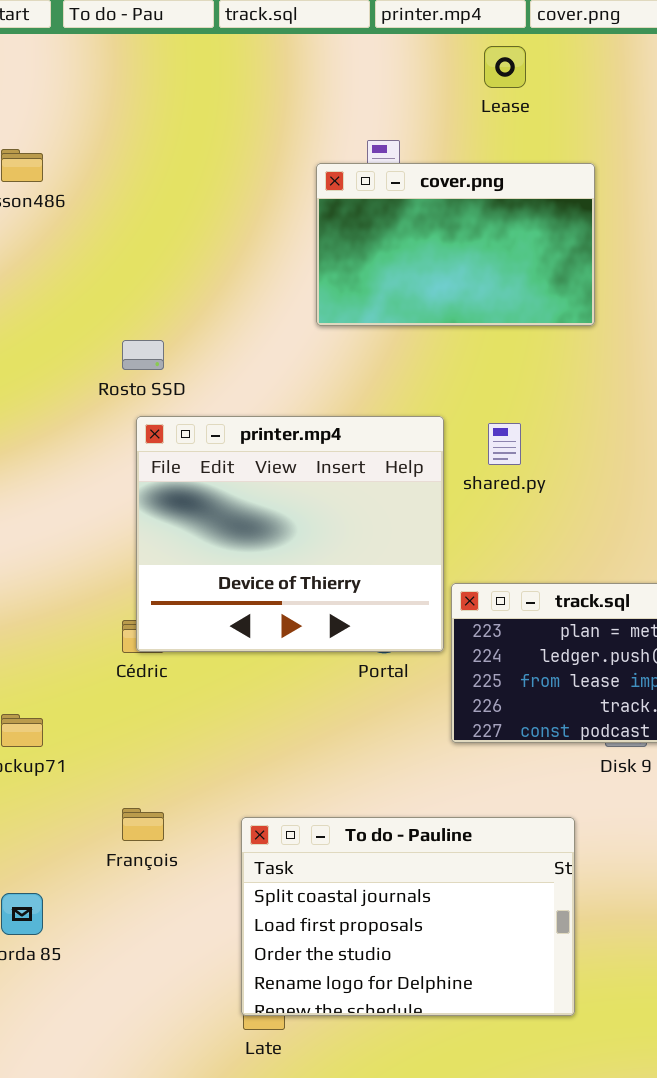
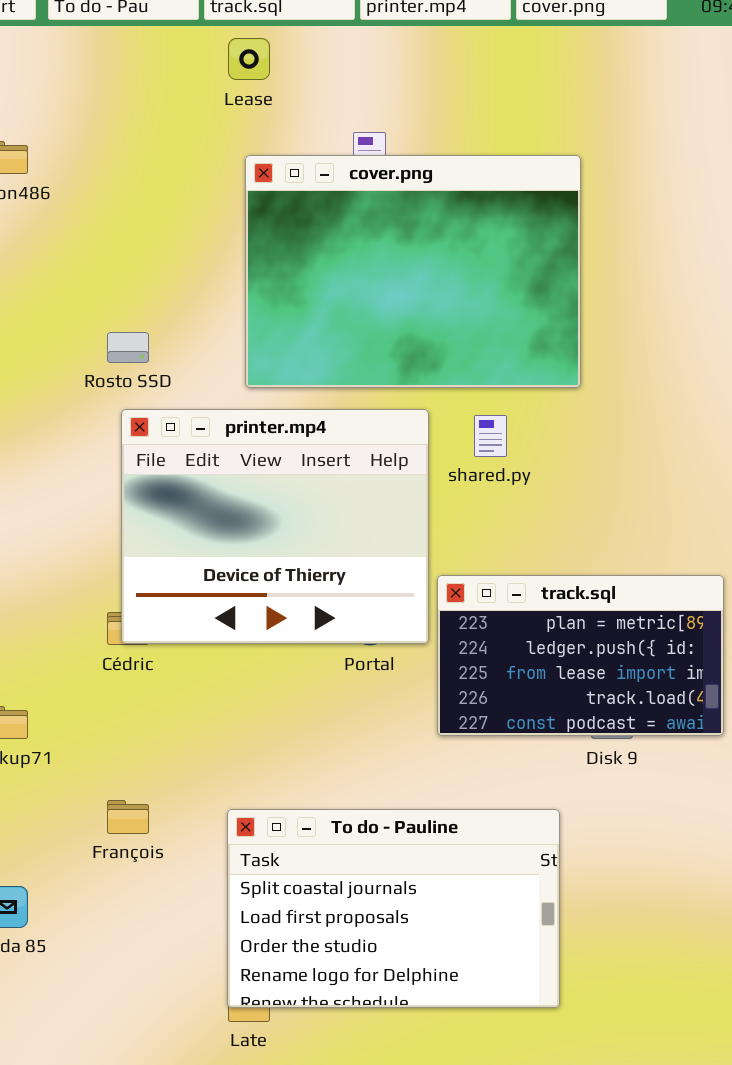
Lease: [484,46,526,88] -> [228,38,270,80], moved
cover.png: [316,163,595,326] -> [245,155,581,388], resized

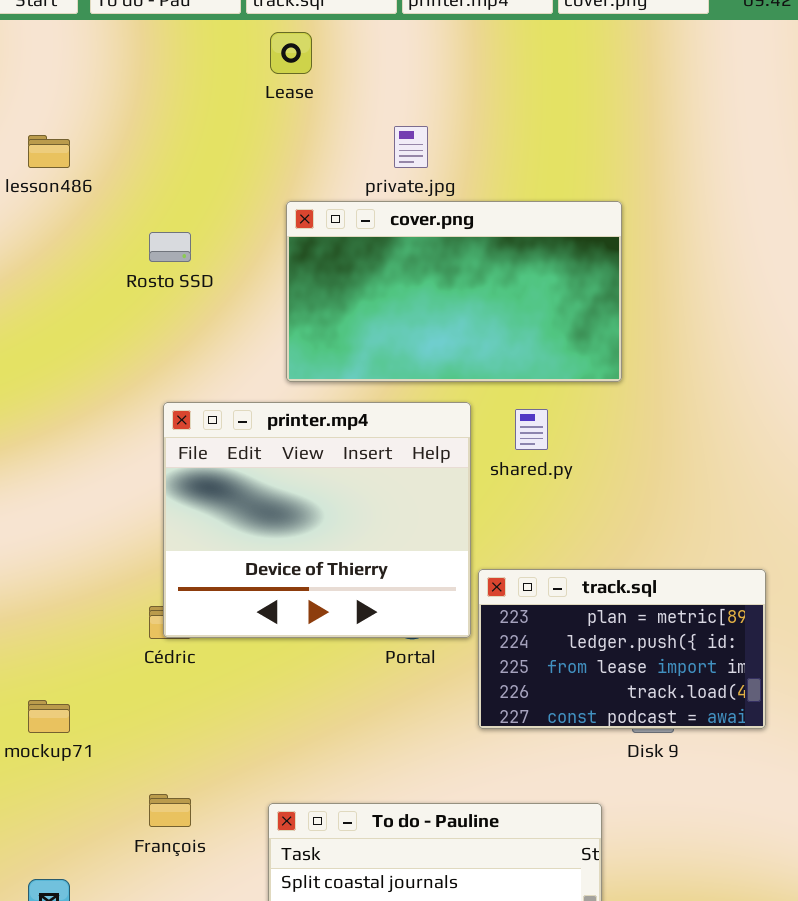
cover.png: [245,155,581,388] -> [286,201,622,382], resized
Rosto SSD: [107,332,149,363] -> [149,232,191,262], moved

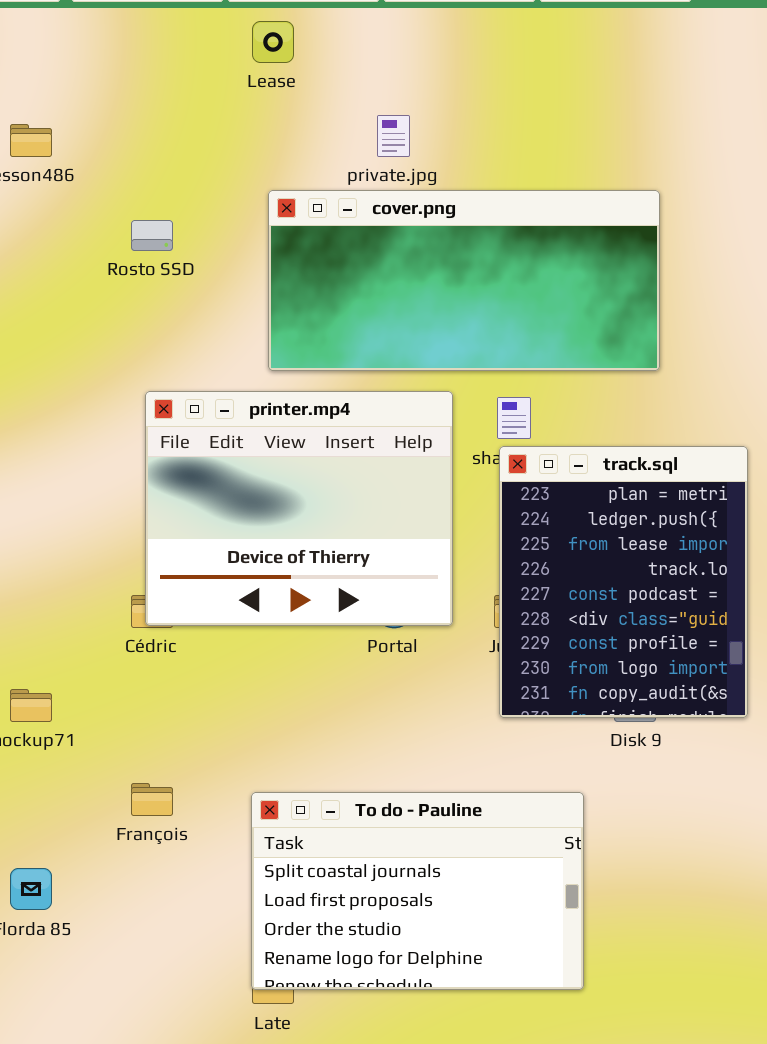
cover.png: [286,201,622,382] -> [268,190,660,371], resized
track.sql: [478,569,766,729] -> [499,446,748,718], resized

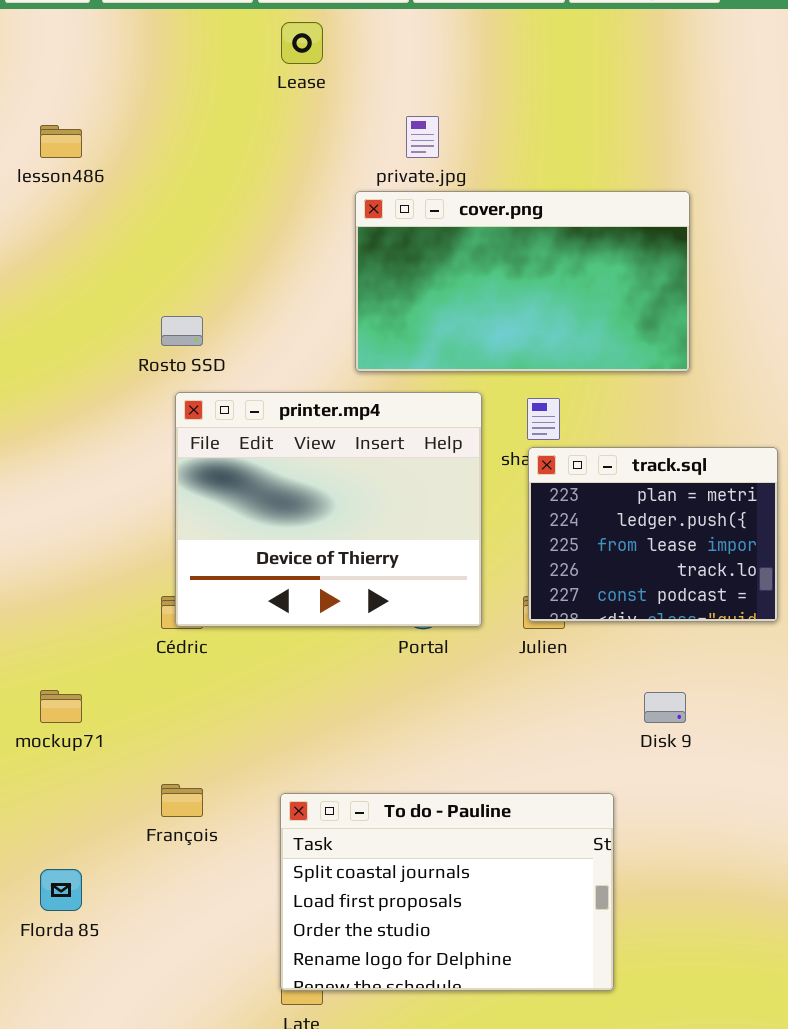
cover.png: [268,190,660,371] -> [355,191,690,372], resized
Rosto SSD: [131,220,173,251] -> [161,316,203,346], moved
track.sql: [499,446,748,718] -> [528,447,778,622], resized

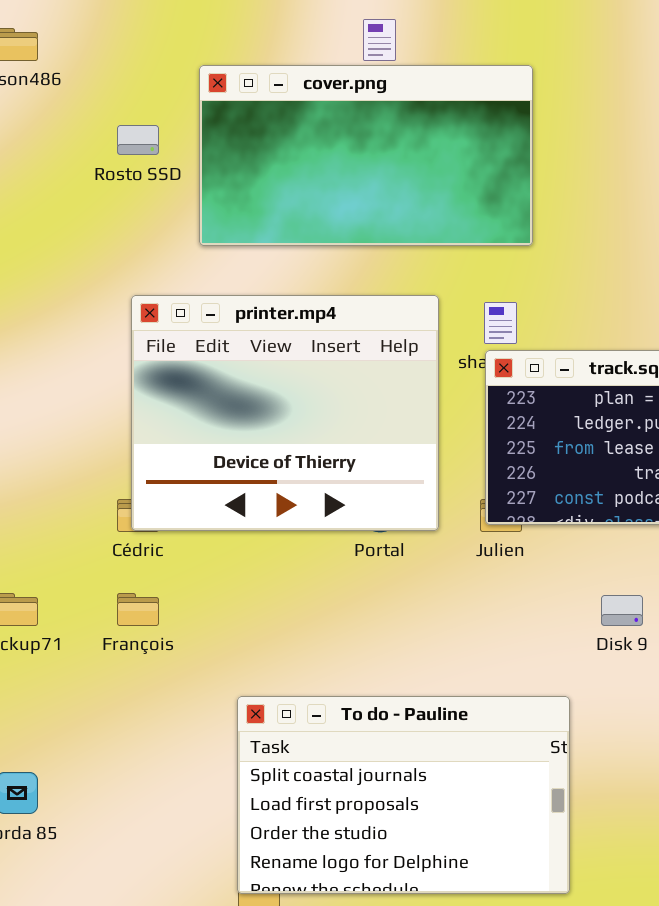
cover.png: [355,191,690,372] -> [199,65,533,246], moved
Rosto SSD: [161,316,203,346] -> [117,125,159,155], moved
François: [161,784,203,817] -> [117,593,159,626], moved

